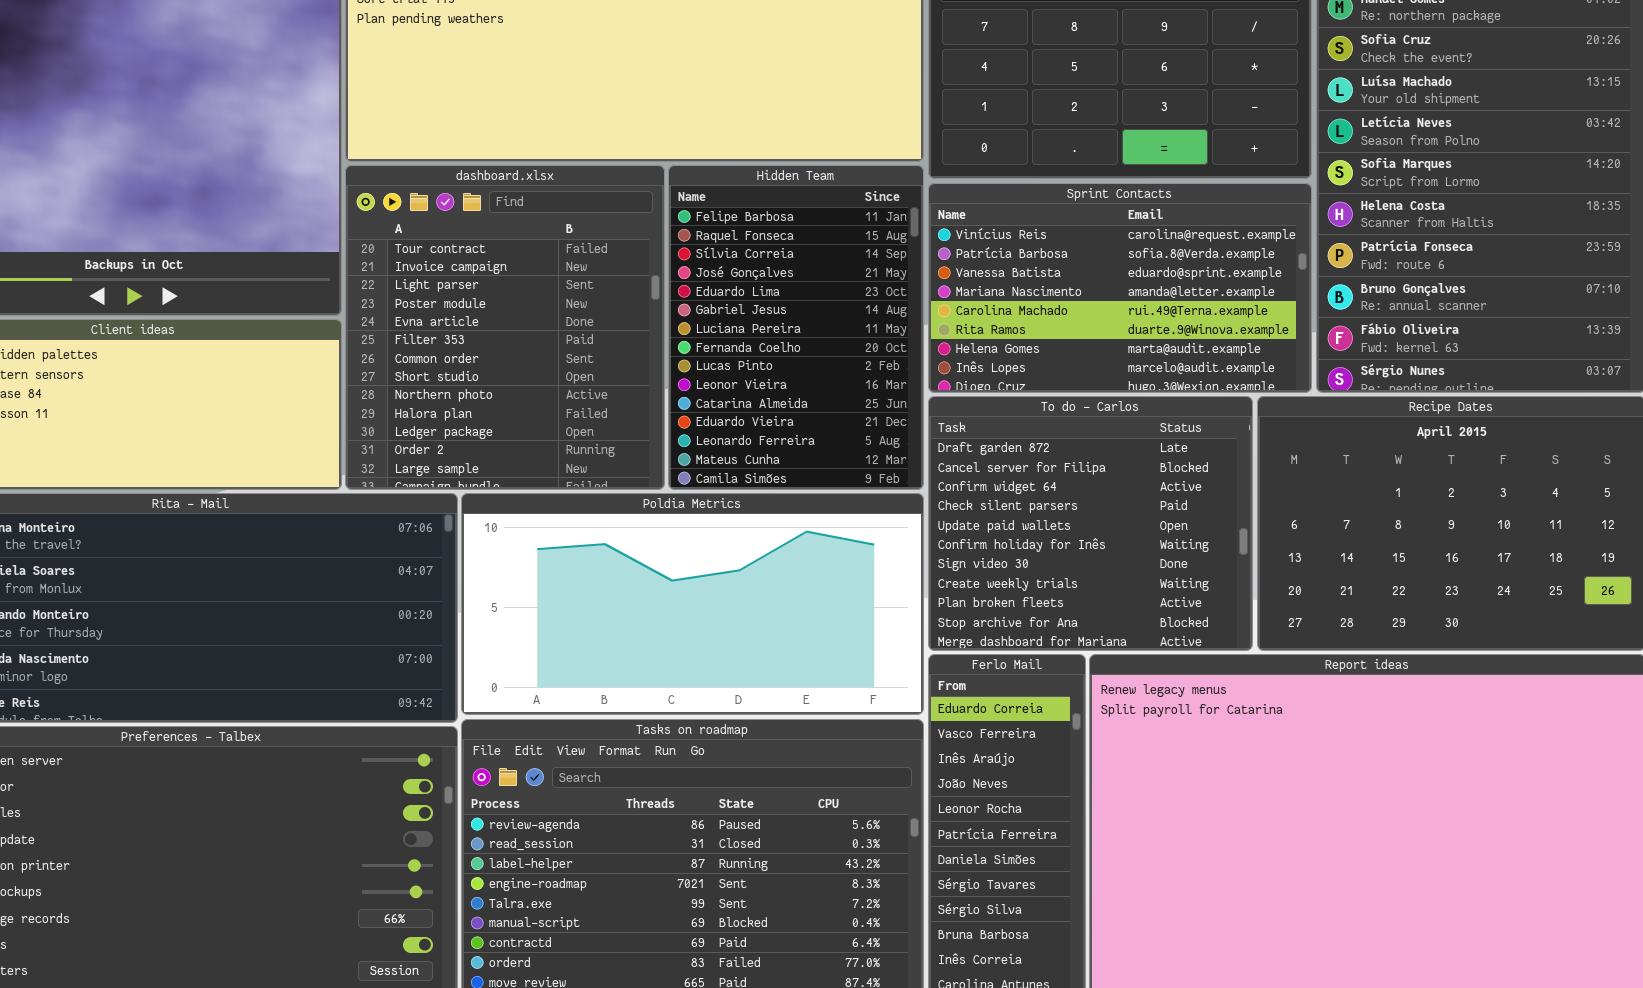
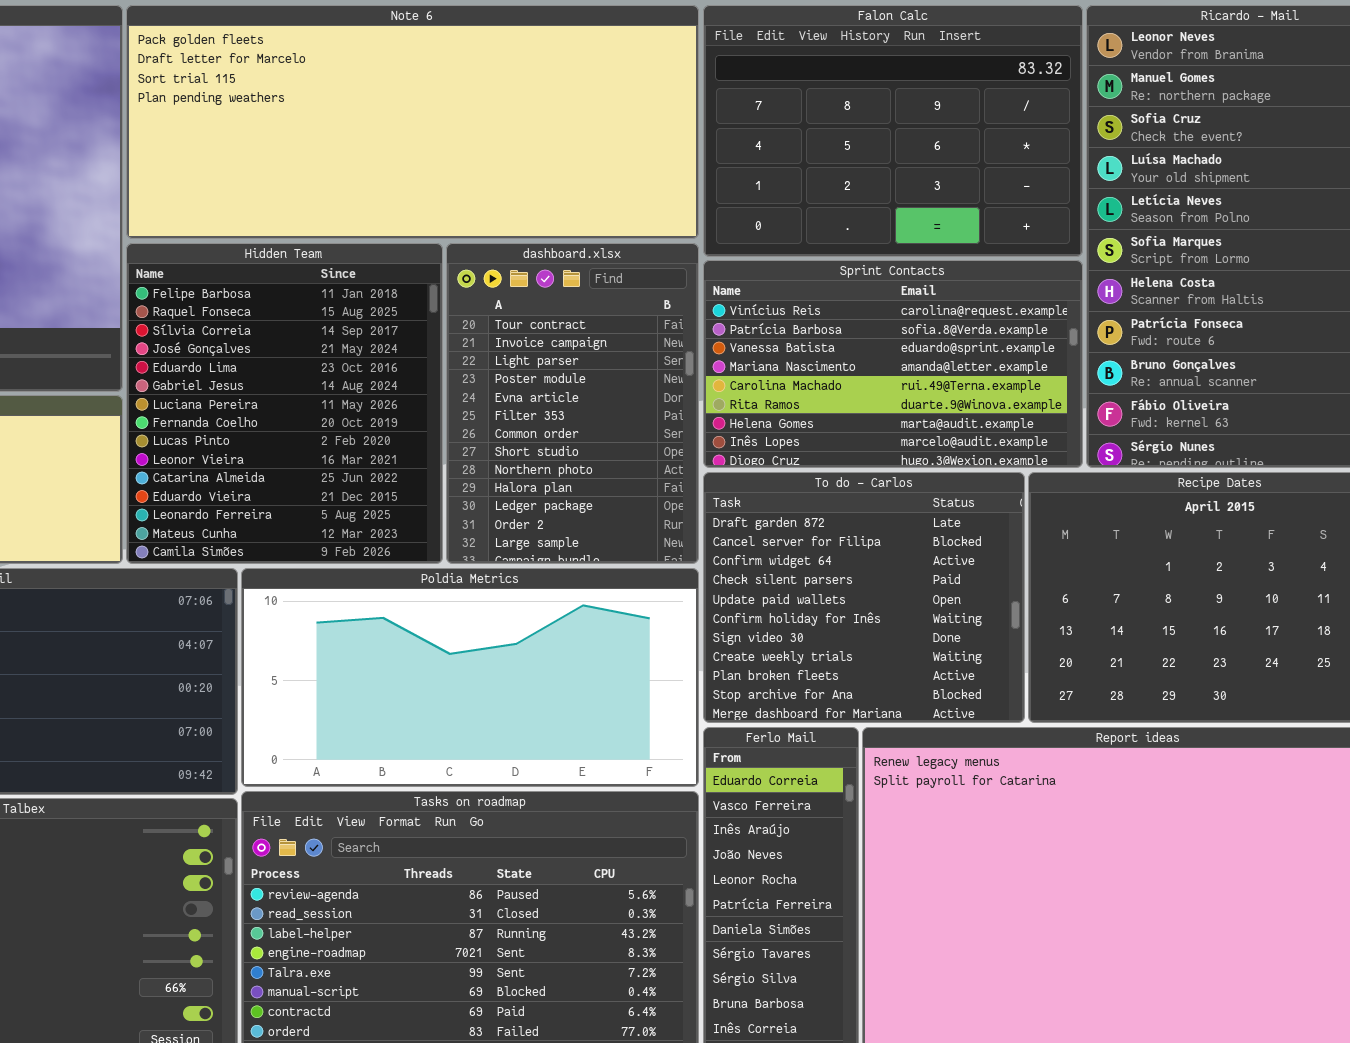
dashboard.xlsx: [345,165,665,490] -> [446,243,699,564], moved, resized
Hidden Team: [668,165,924,490] -> [126,243,443,564], moved, resized

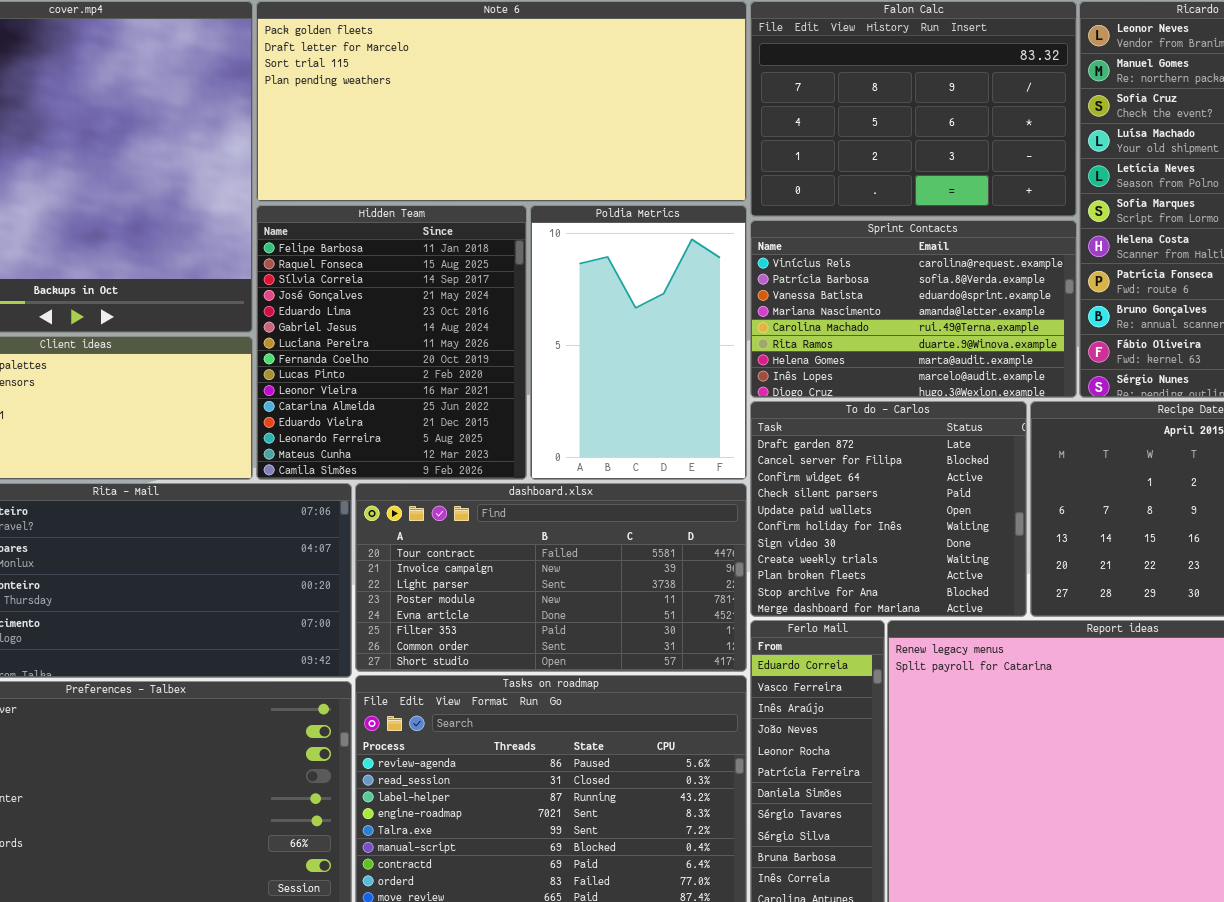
dashboard.xlsx: [446,243,699,564] -> [355,483,747,672], moved, resized
Poldia Metrics: [241,568,699,787] -> [530,205,747,480], moved, resized

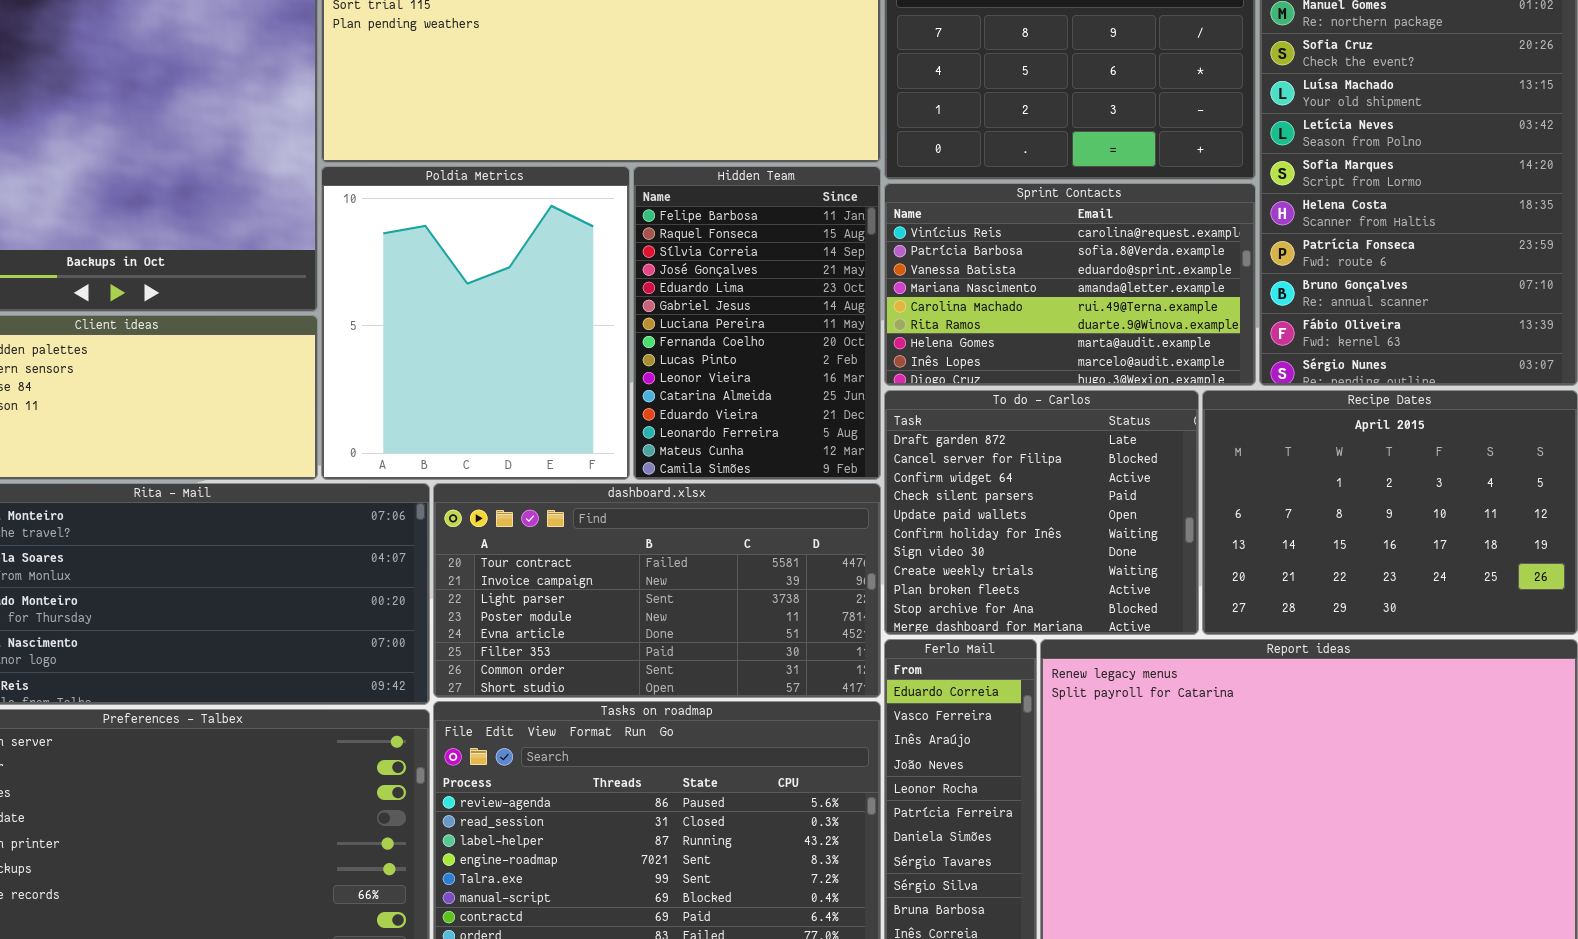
Hidden Team: [256,205,527,480] -> [633,166,881,480], moved, resized
Poldia Metrics: [530,205,747,480] -> [321,166,630,480], moved, resized

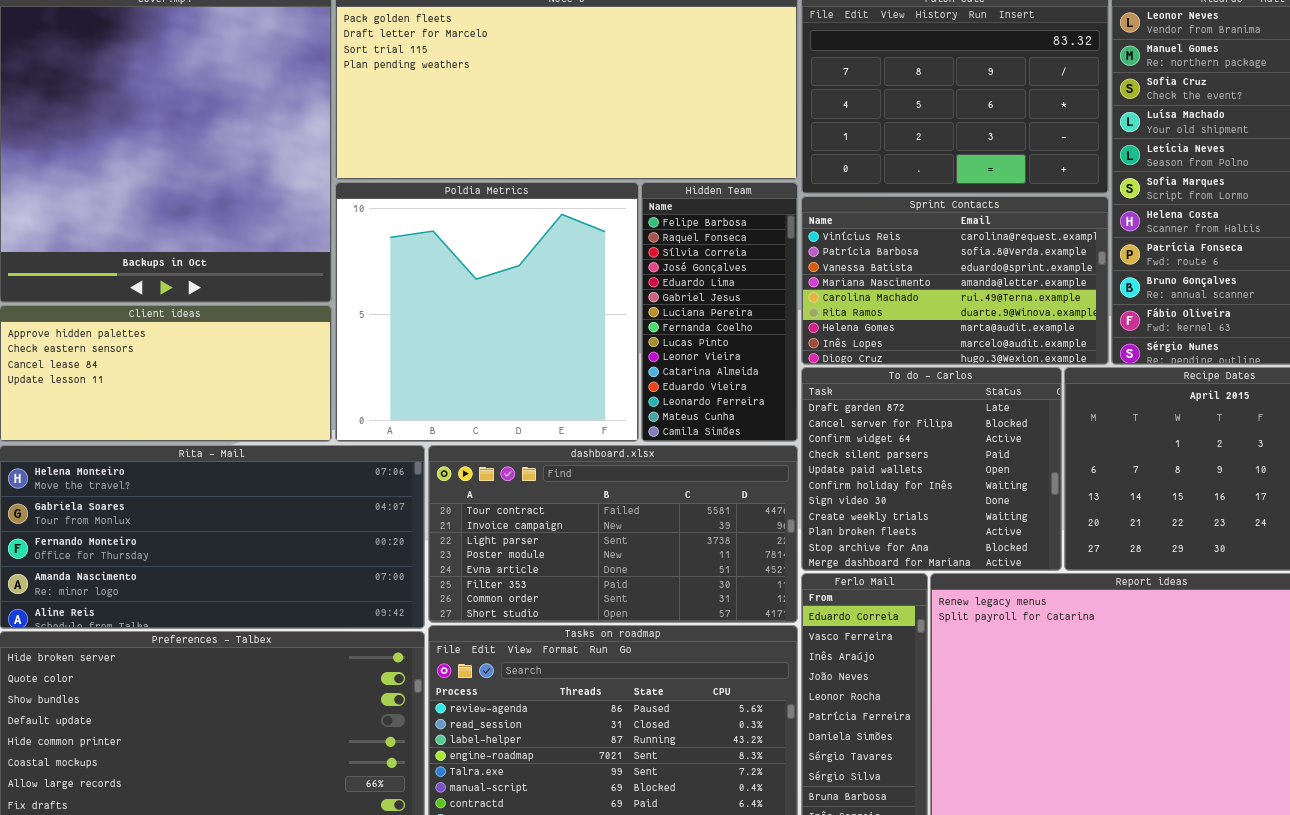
Poldia Metrics: [321,166,630,480] -> [335,182,639,442], resized
Hidden Team: [633,166,881,480] -> [641,182,798,442], resized

